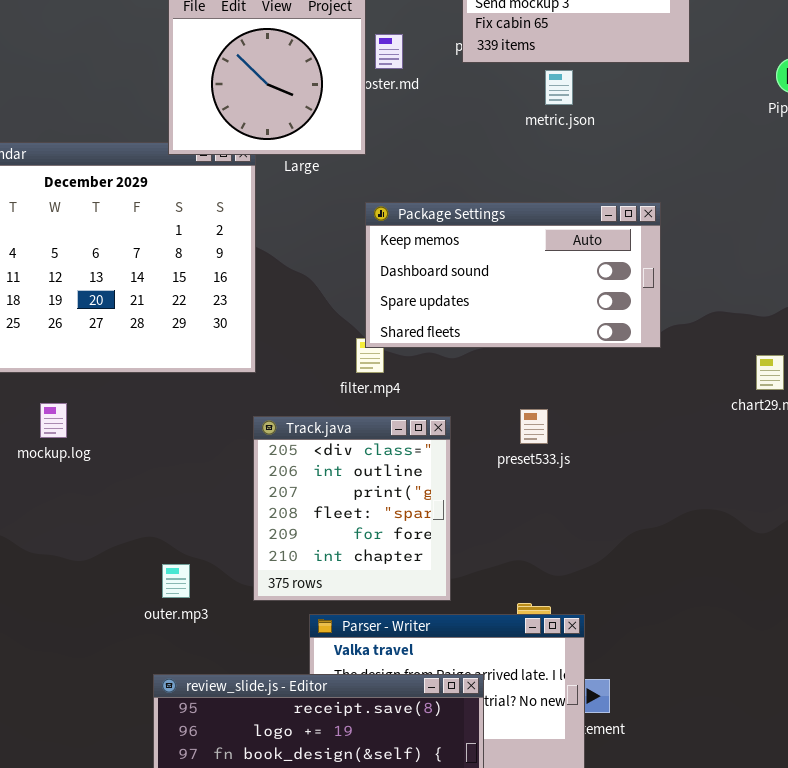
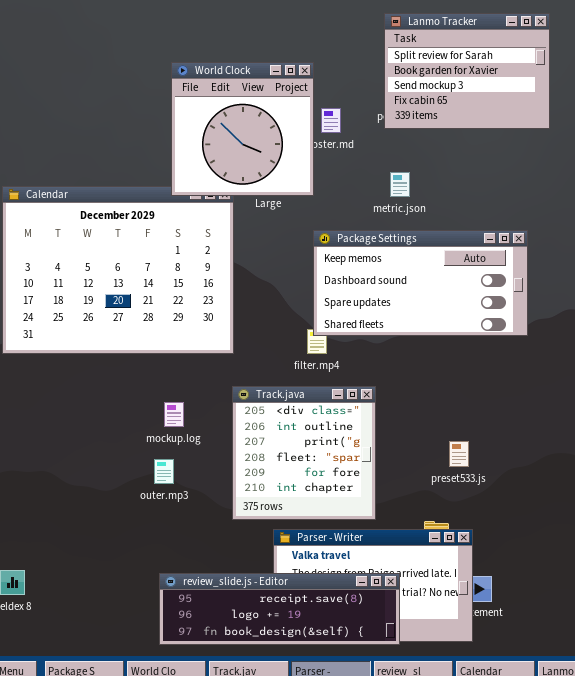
metric.json: [545,70,573,105] -> [390,172,410,197], moved
mockup.log: [40,403,67,438] -> [164,402,184,427], moved
preset533.js: [520,409,548,444] -> [449,441,469,467], moved
outer.mp3: [162,564,190,598] -> [154,459,174,484], moved

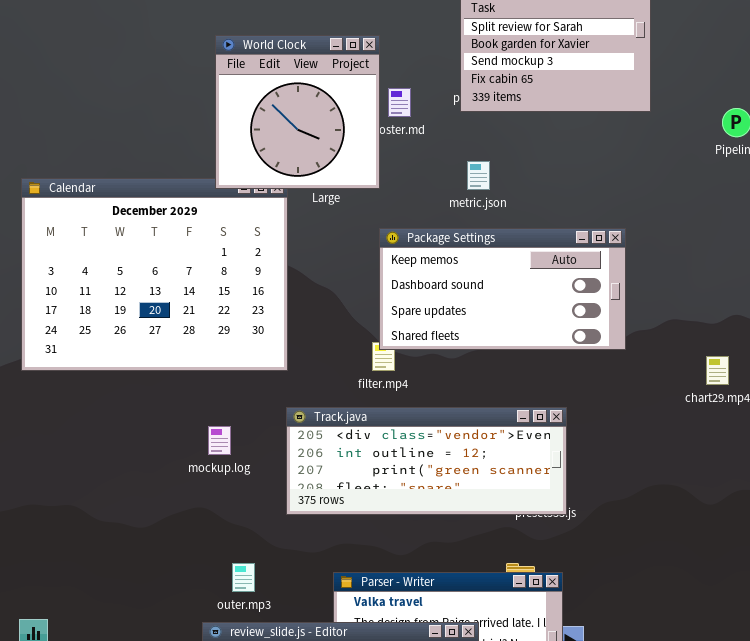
Track.java: [232,386,376,520] -> [286,407,567,515], resized
outer.mp3: [154,459,174,484] -> [232,563,255,592], moved

